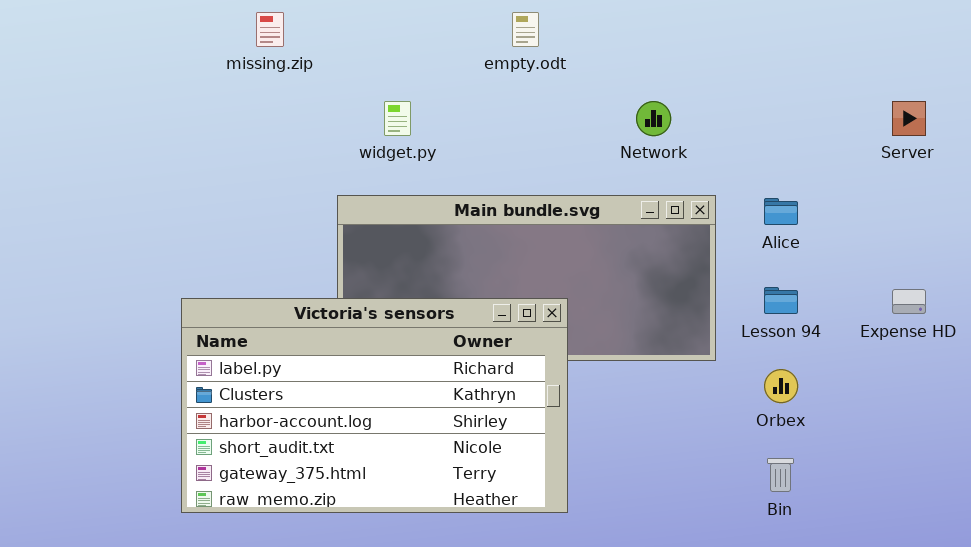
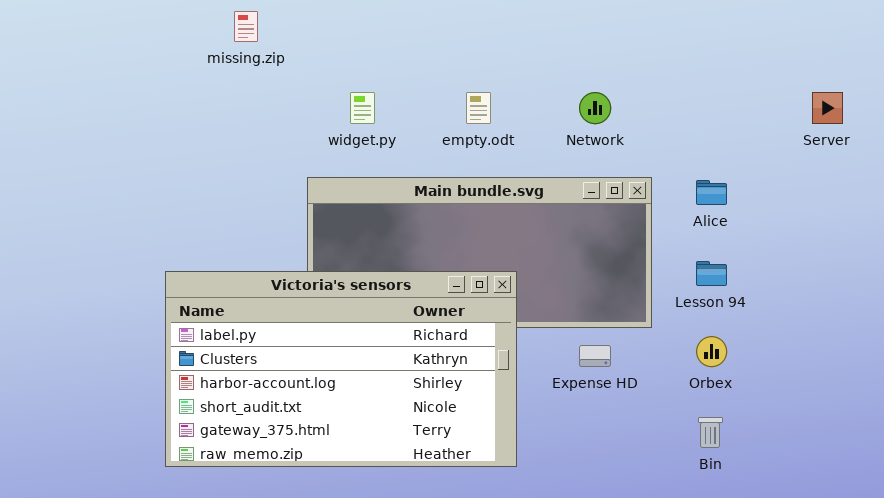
empty.odt: [512,12,539,47] -> [466,92,491,124], moved
Expense HD: [892,289,926,314] -> [579,345,611,367], moved

